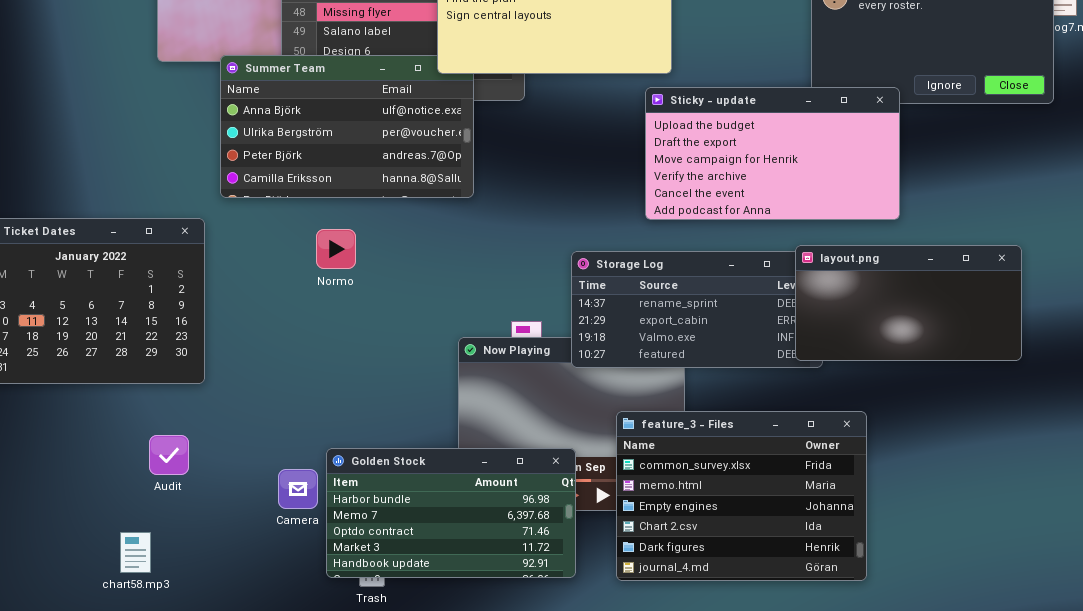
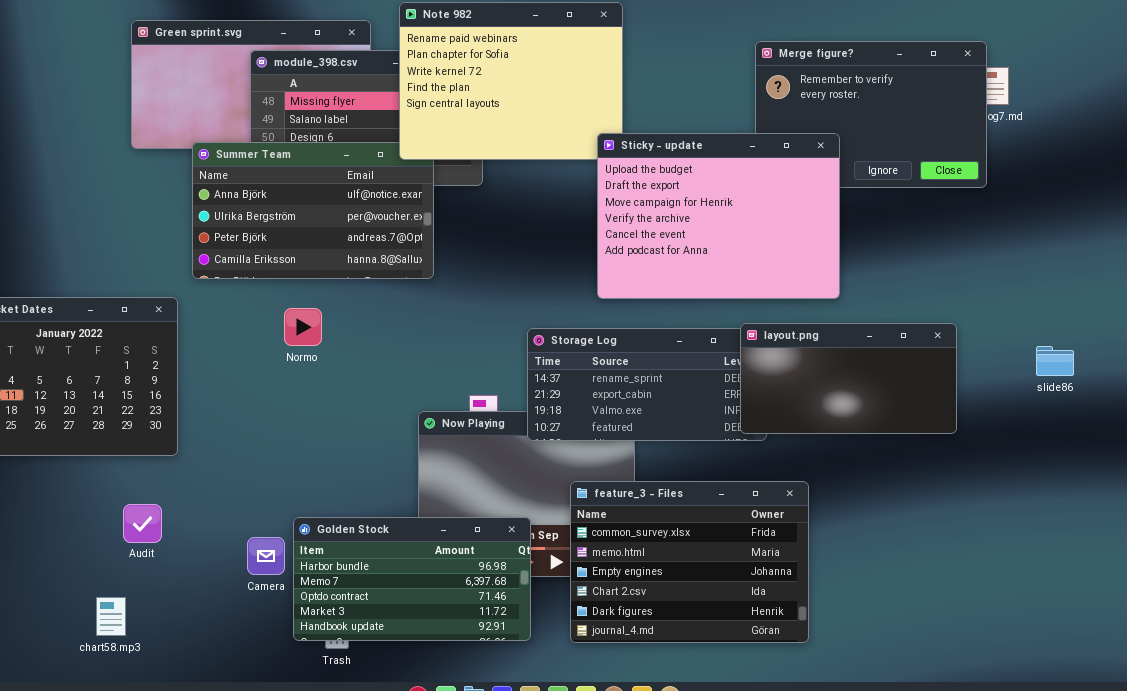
Sticky - update: [645,87,900,220] -> [597,133,840,299], resized

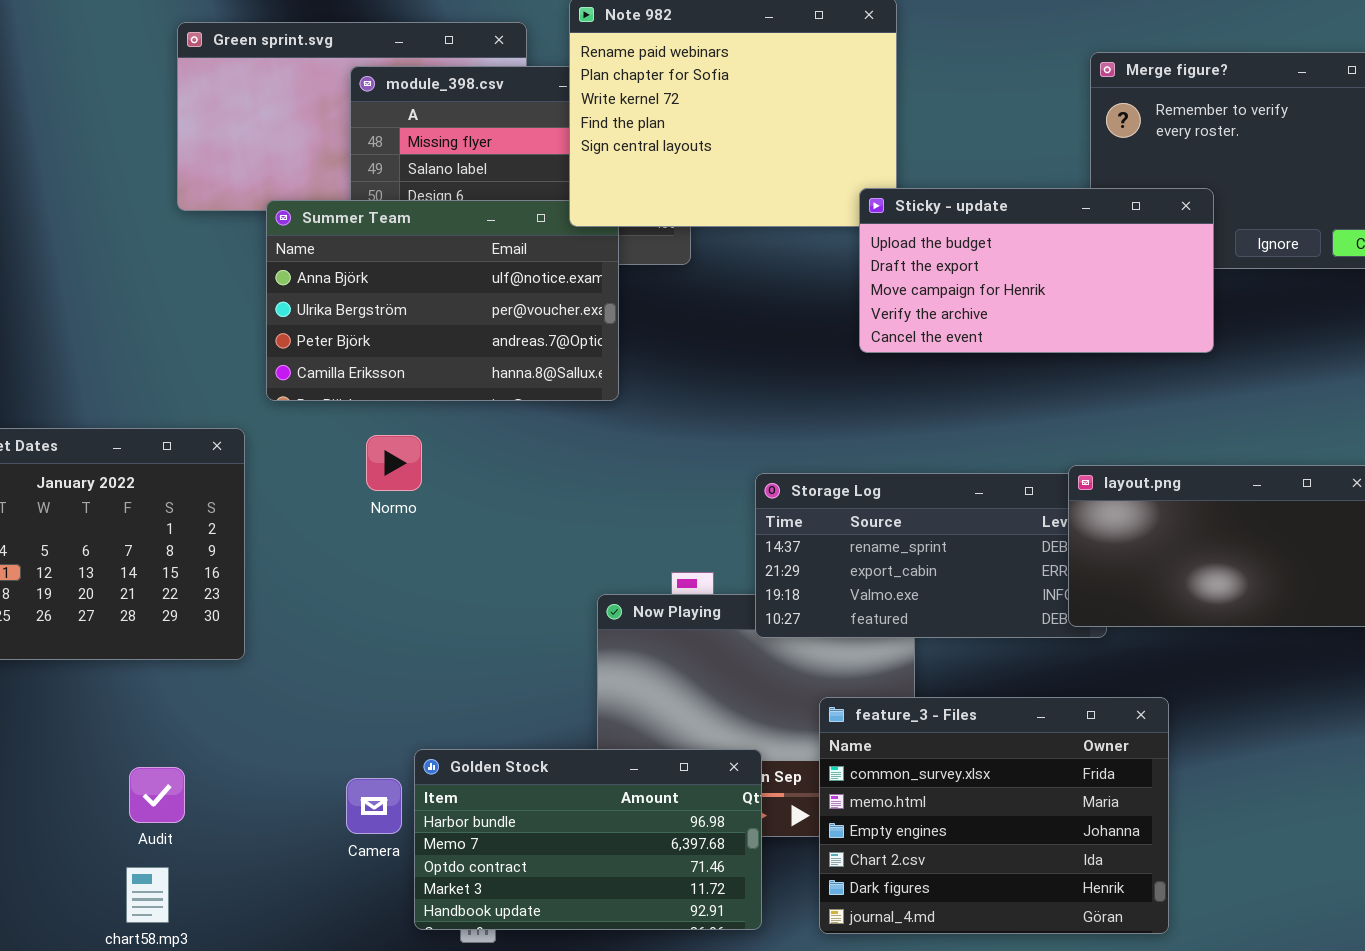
Sticky - update: [597,133,840,299] -> [859,188,1214,353], resized
Normo: [284,308,322,346] -> [366,435,422,491], moved
Audit: [123,504,162,543] -> [129,767,185,823], moved

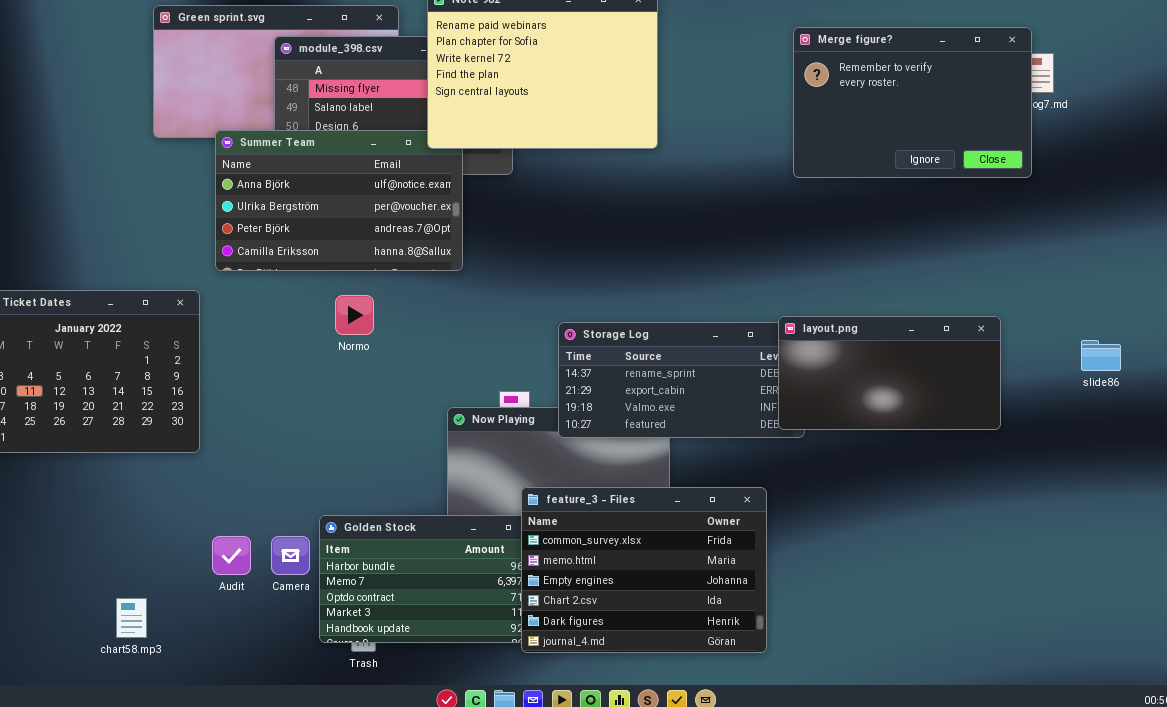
Sticky - update: [859,188,1214,353] -> none, closed
Normo: [366,435,422,491] -> [335,295,374,335], moved
feature_3 - Files: [819,697,1169,934] -> [521,487,767,653], moved
Audit: [129,767,185,823] -> [212,536,251,575], moved

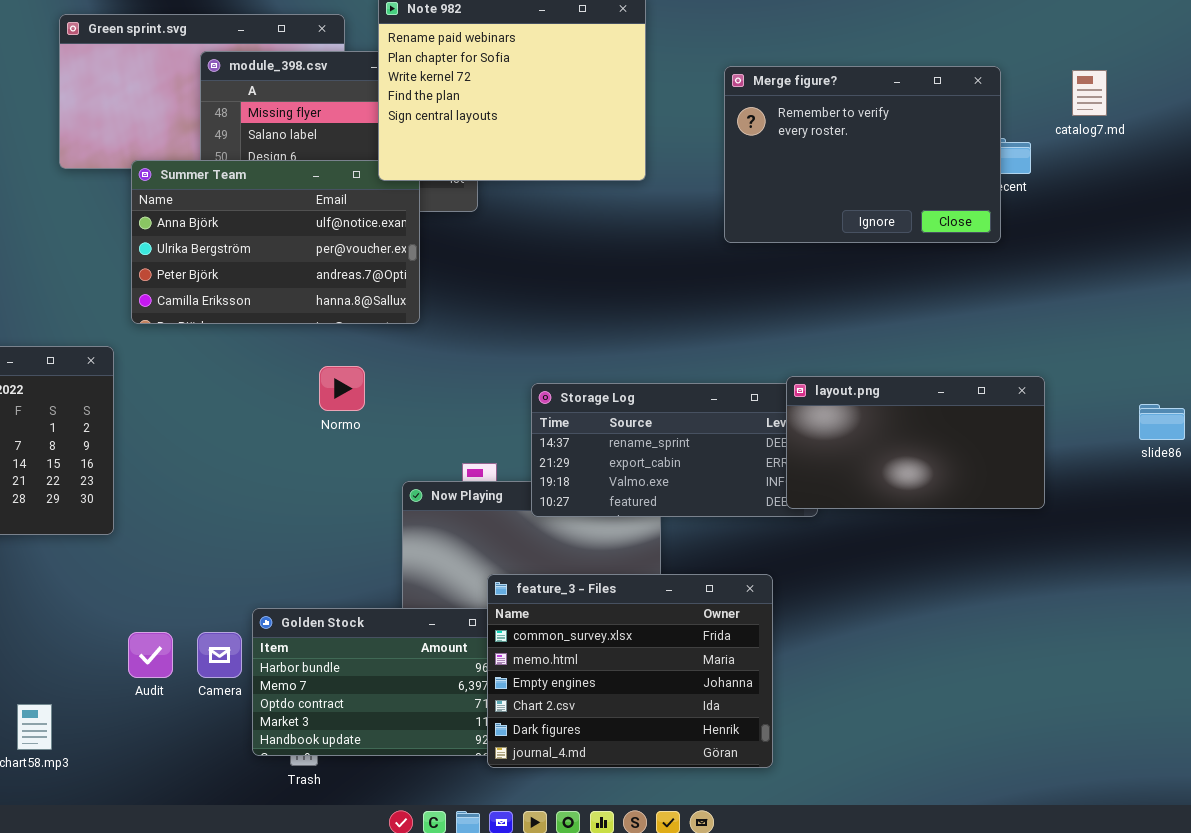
Merge figure?: [793,27,1032,178] -> [724,66,1001,243], moved
Normo: [335,295,374,335] -> [319,366,365,411], moved

